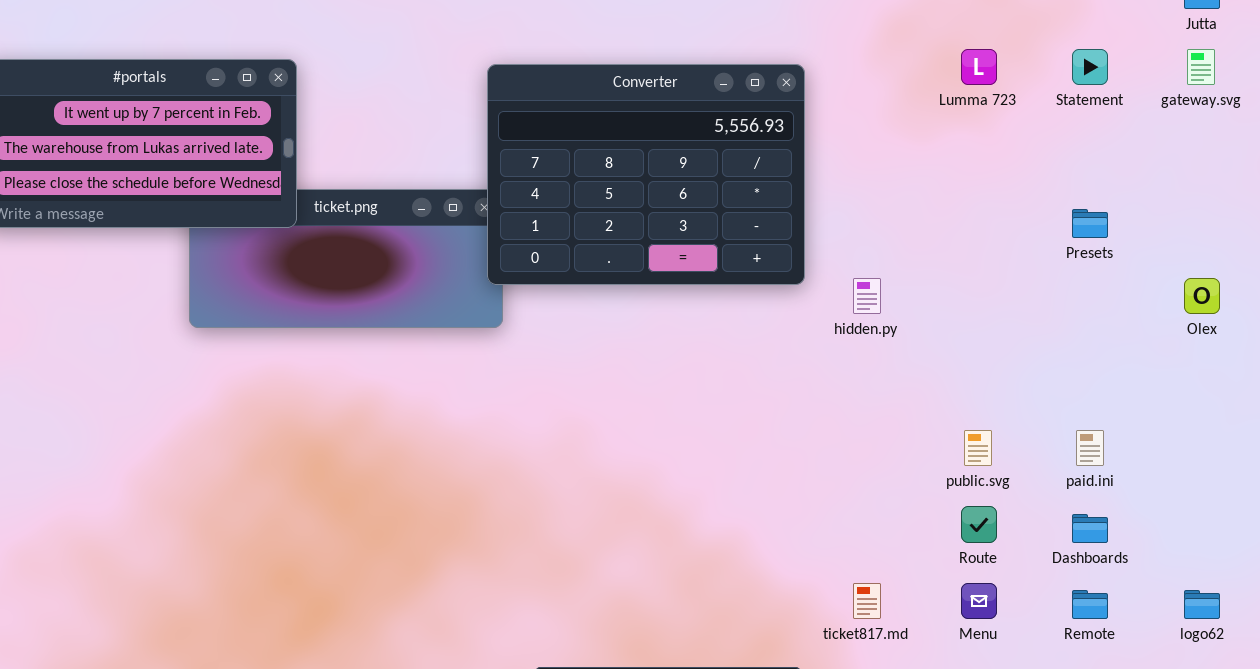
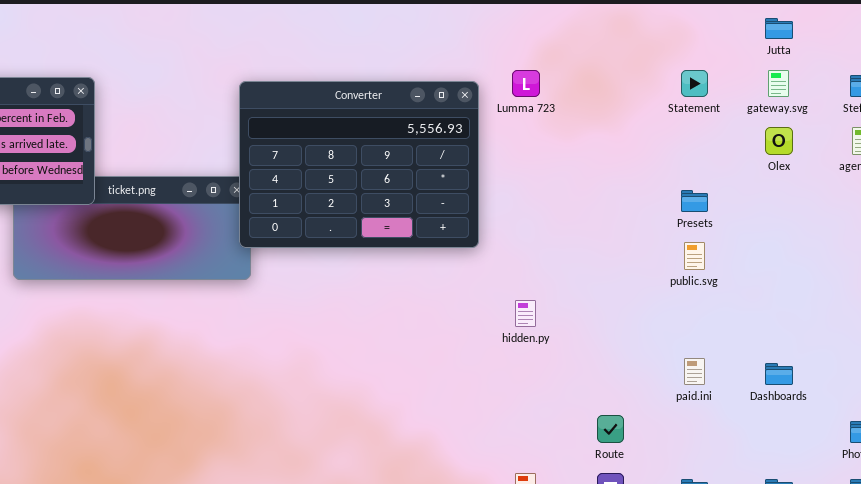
Lumma 723: [961,49,997,85] -> [512,70,540,97], moved
hidden.py: [853,278,881,314] -> [515,300,536,327], moved
Olex: [1184,278,1220,314] -> [765,127,793,155], moved
public.svg: [964,430,992,466] -> [684,242,705,270], moved
Dashboards: [1072,514,1108,543] -> [765,363,793,385], moved

